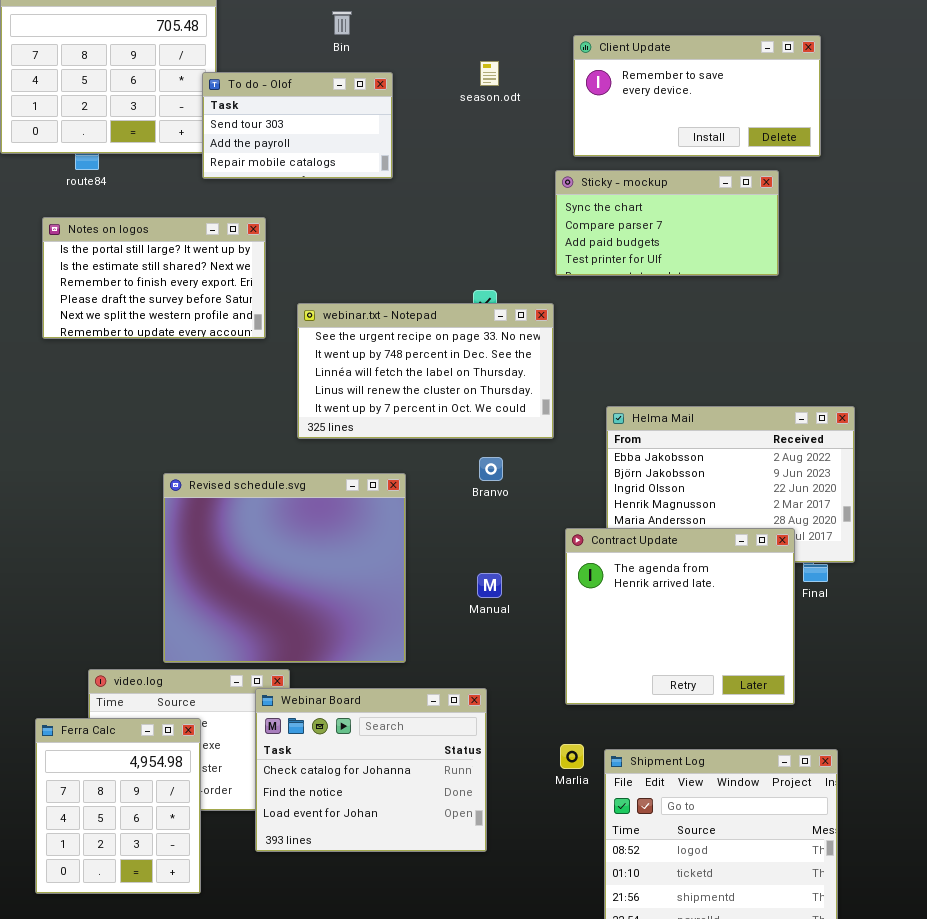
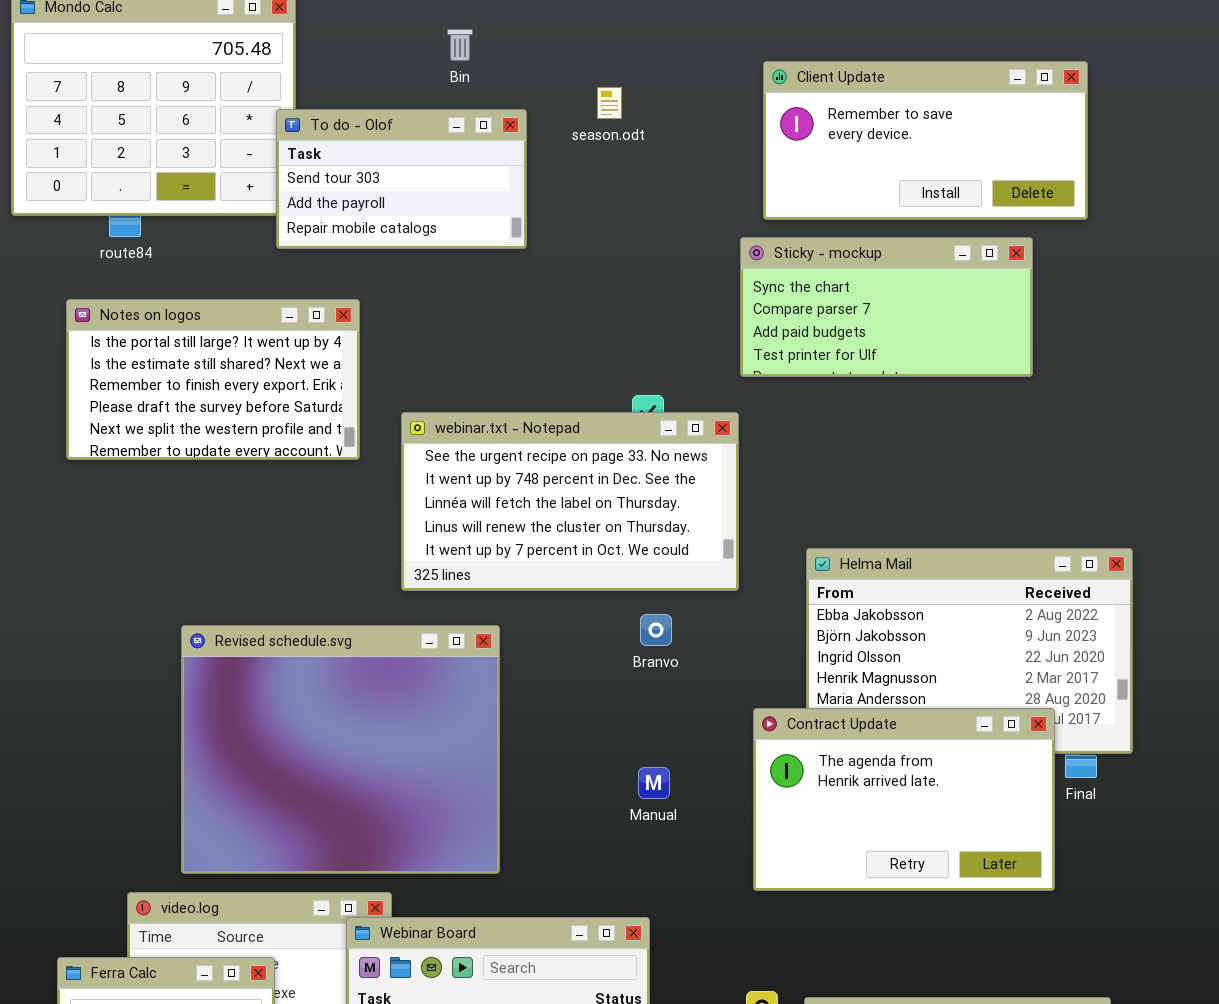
season.odt: [480,61,499,86] -> [597,87,622,119], moved
Revised schedule.svg: [163,473,406,663] -> [181,625,500,874], moved
Contract Update: [565,528,795,705] -> [753,708,1055,891], resized

